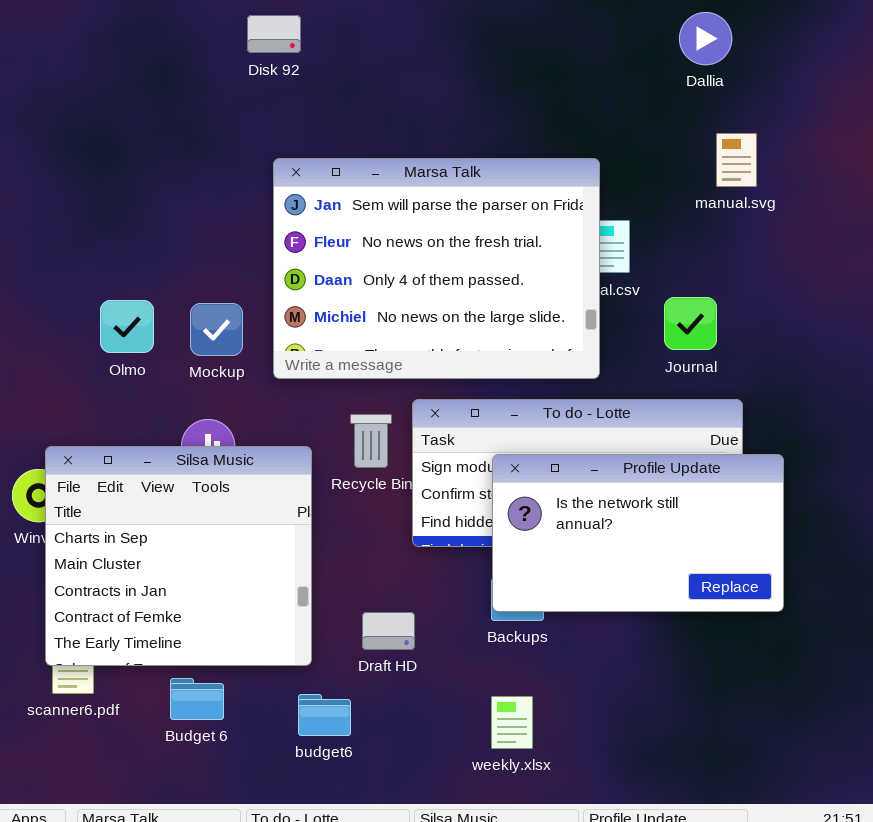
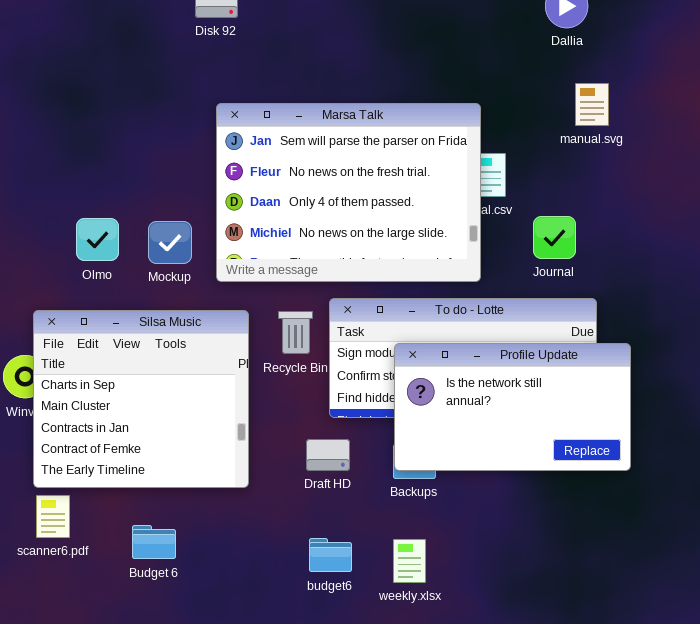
Silsa Music: [45,446,312,666] -> [33,310,249,488], moved
Draft HD: [362,612,415,650] -> [306,439,350,471], moved
budget6: [298,694,351,736] -> [309,538,352,572], moved

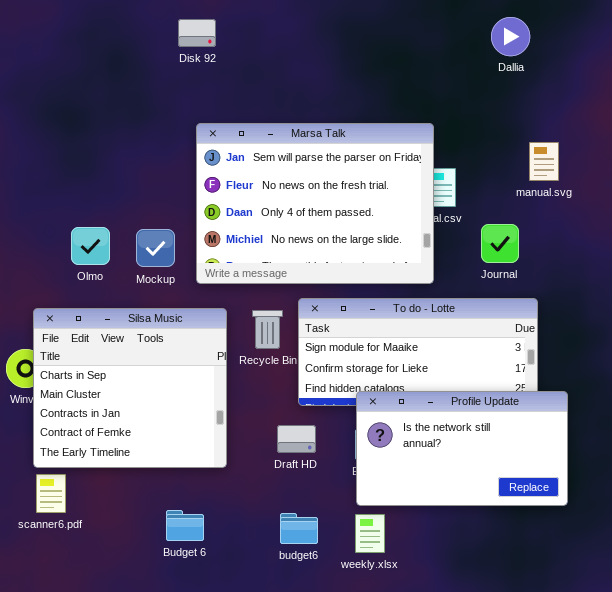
manual.svg: [575,83,609,126] -> [529,142,559,181], moved
Profile Update: [394,343,631,471] -> [356,391,568,506], moved
Budget 6: [132,525,176,559] -> [166,510,204,541], moved

